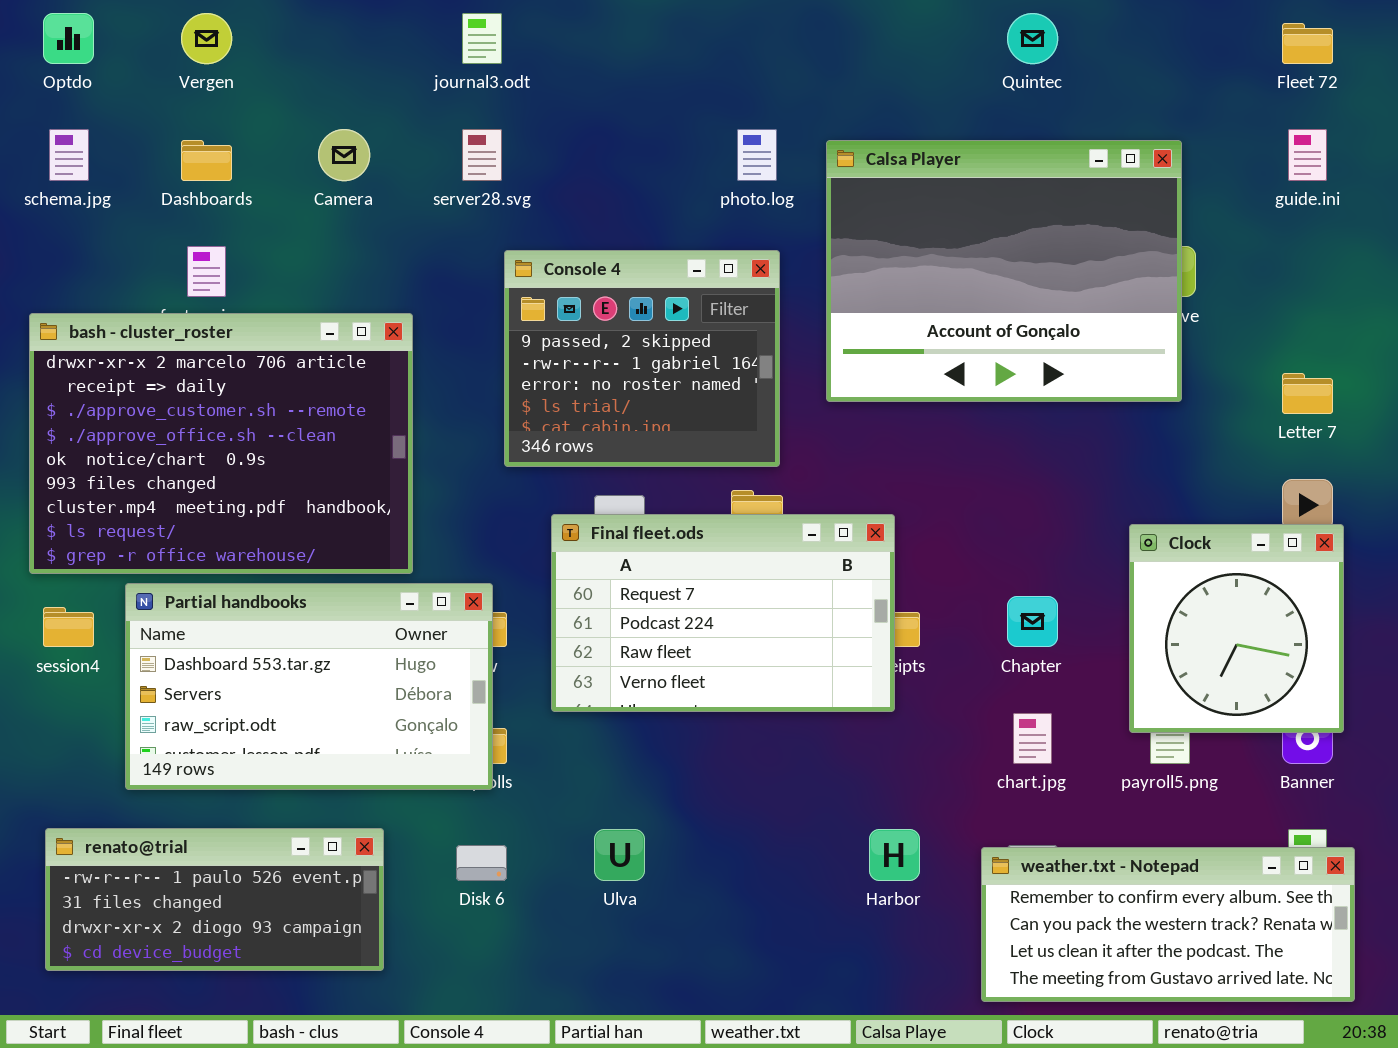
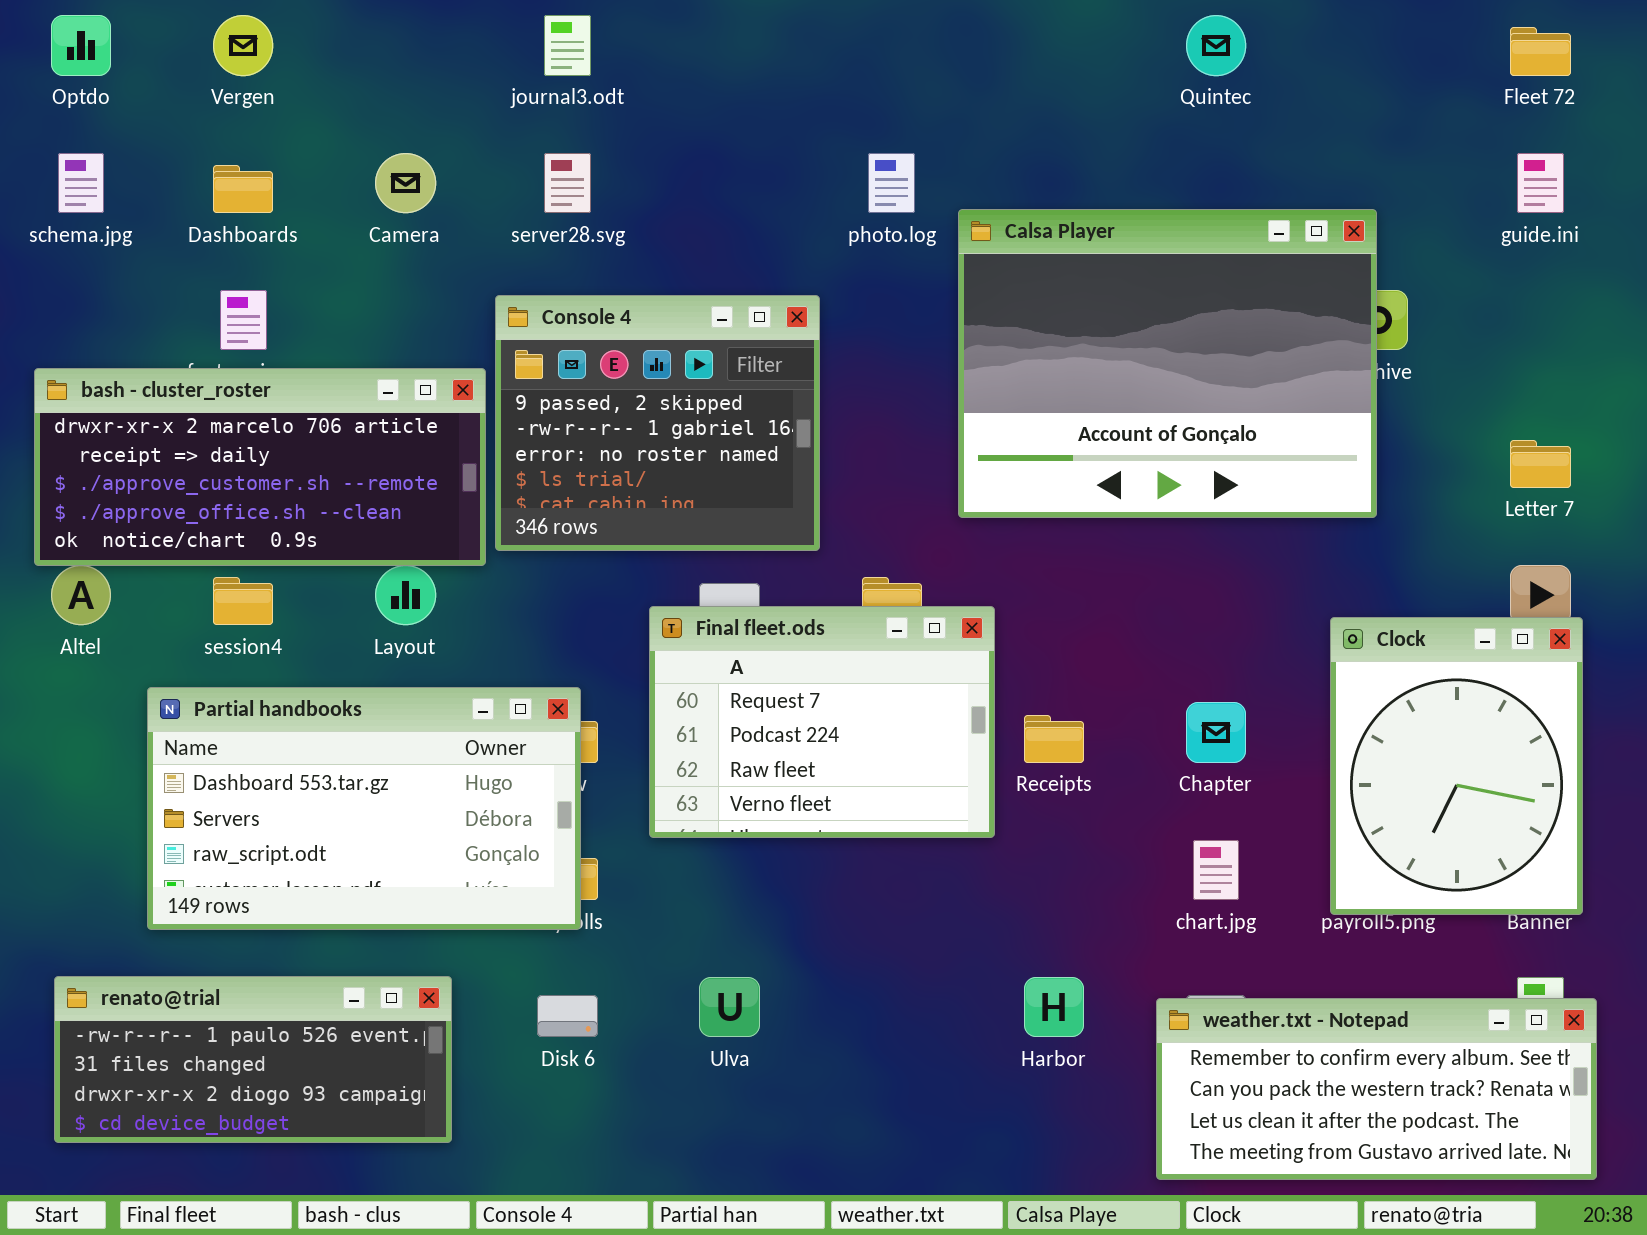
Calsa Player: [826,140,1182,402] -> [958,209,1377,518], moved
Console 4: [504,250,780,467] -> [495,295,820,551], moved
bash - cluster_roster: [29,313,413,574] -> [34,368,486,566], resized
Final fleet.ods: [551,514,895,712] -> [649,606,995,838], resized
Clock: [1129,524,1344,733] -> [1330,617,1583,915], resized
session4: [43,607,94,647] -> [213,577,273,625], moved

